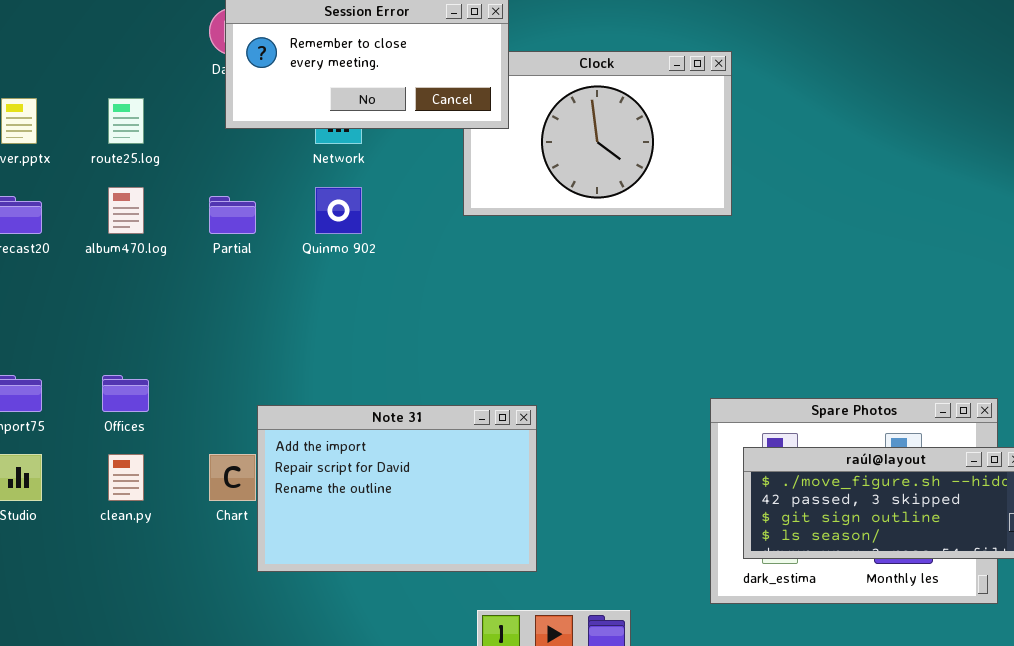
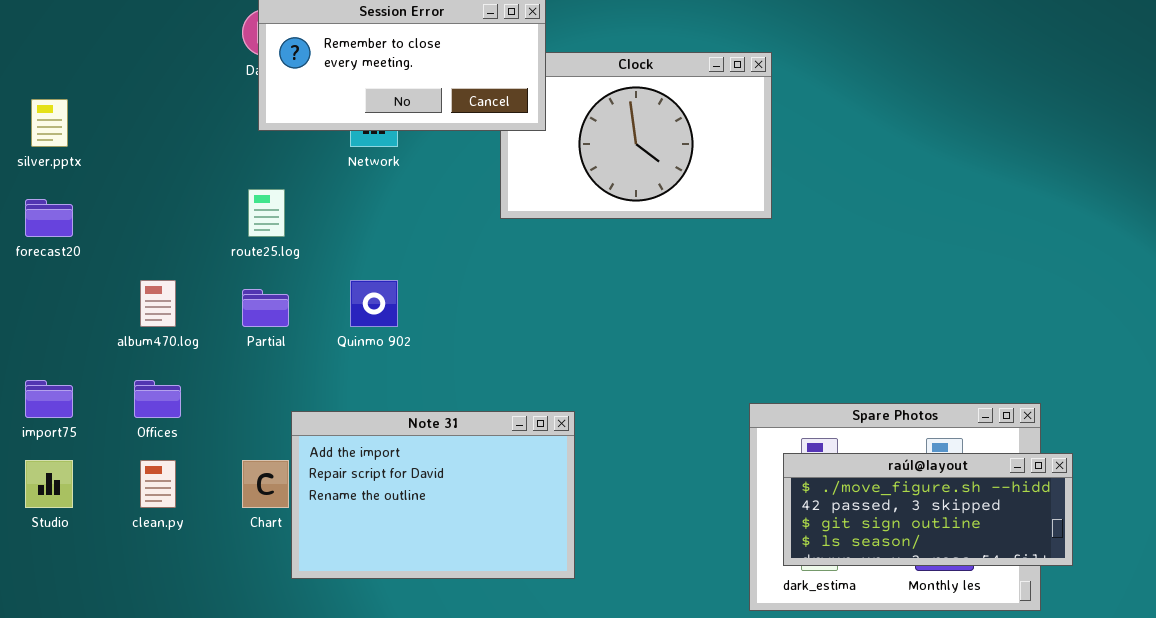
route25.log: [108,98,144,144] -> [248,189,285,237], moved
album470.log: [108,187,144,234] -> [140,280,176,327], moved
Quinmo 902: [315,187,362,234] -> [350,280,398,327], moved
Partial: [209,196,256,234] -> [242,289,289,327], moved

